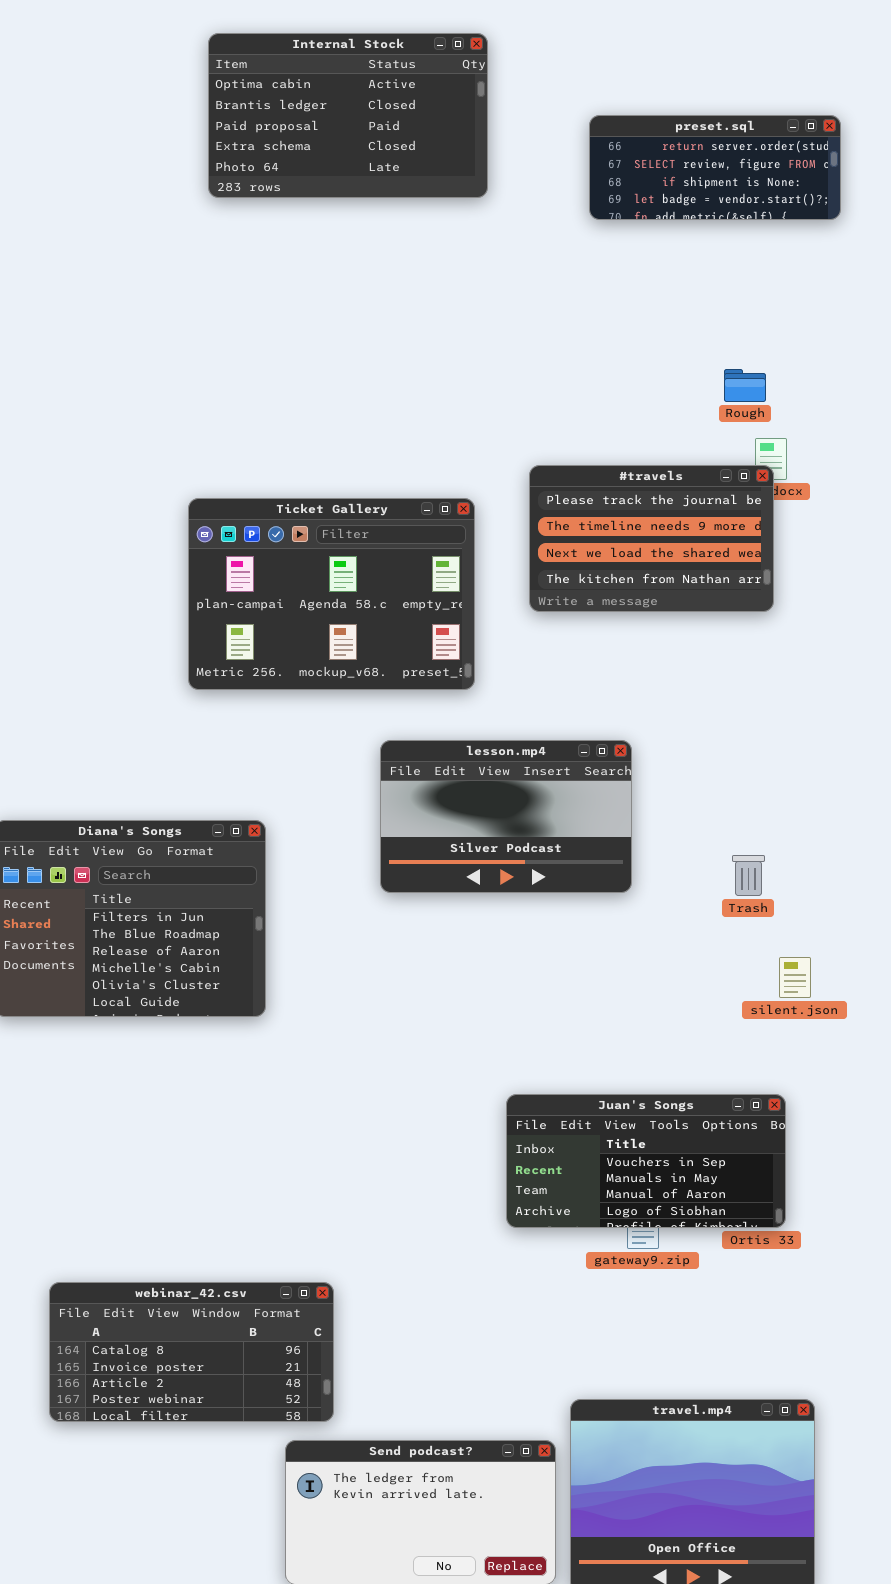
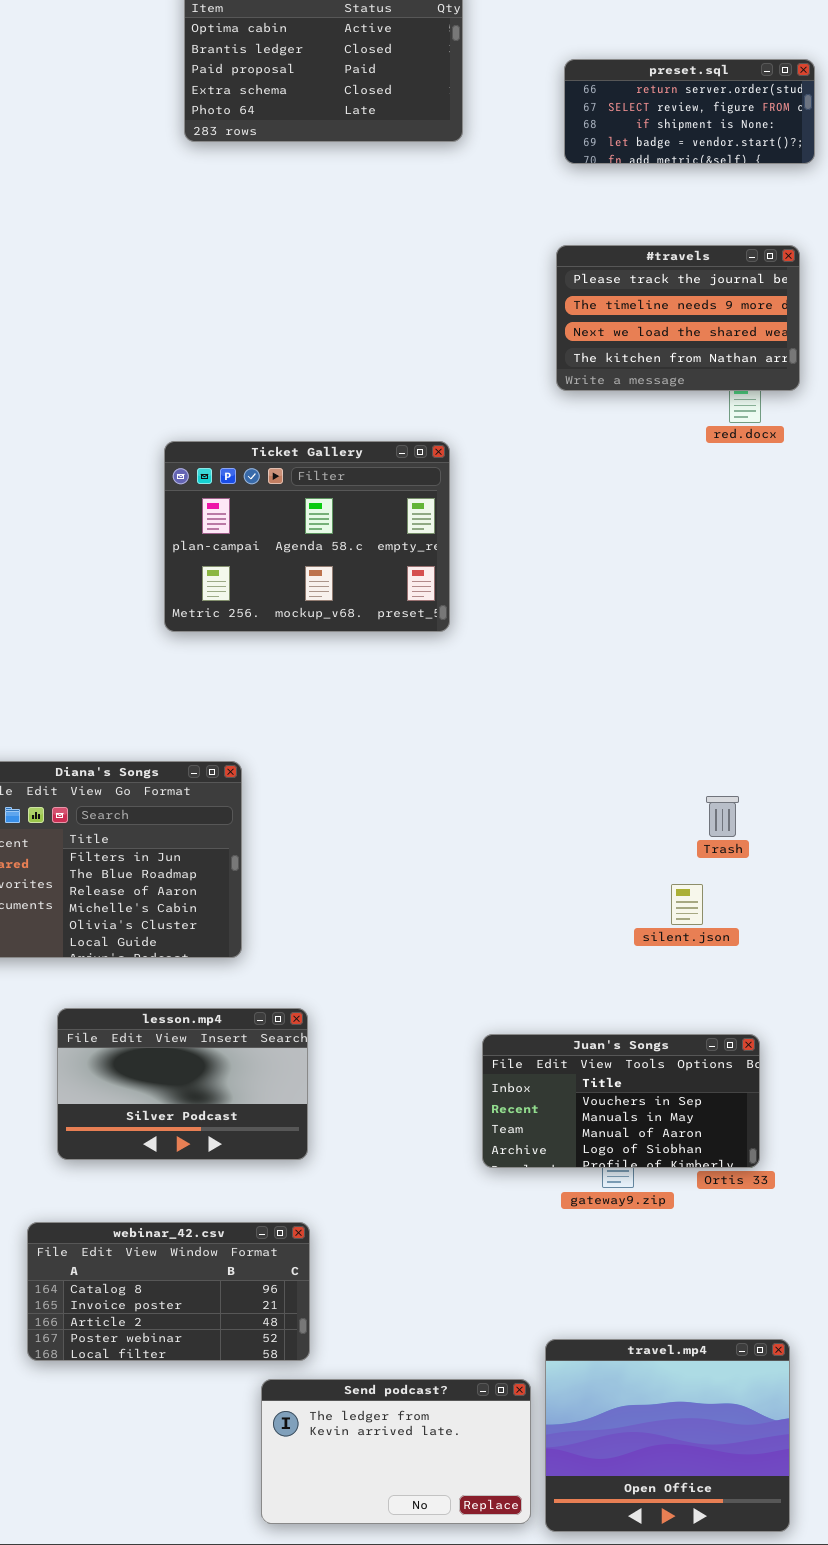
#travels: [529,465,774,612] -> [556,245,800,391], moved
lesson.mp4: [380,740,632,893] -> [57,1008,308,1160], moved
silent.json: [779,957,811,998] -> [671,884,703,925], moved

